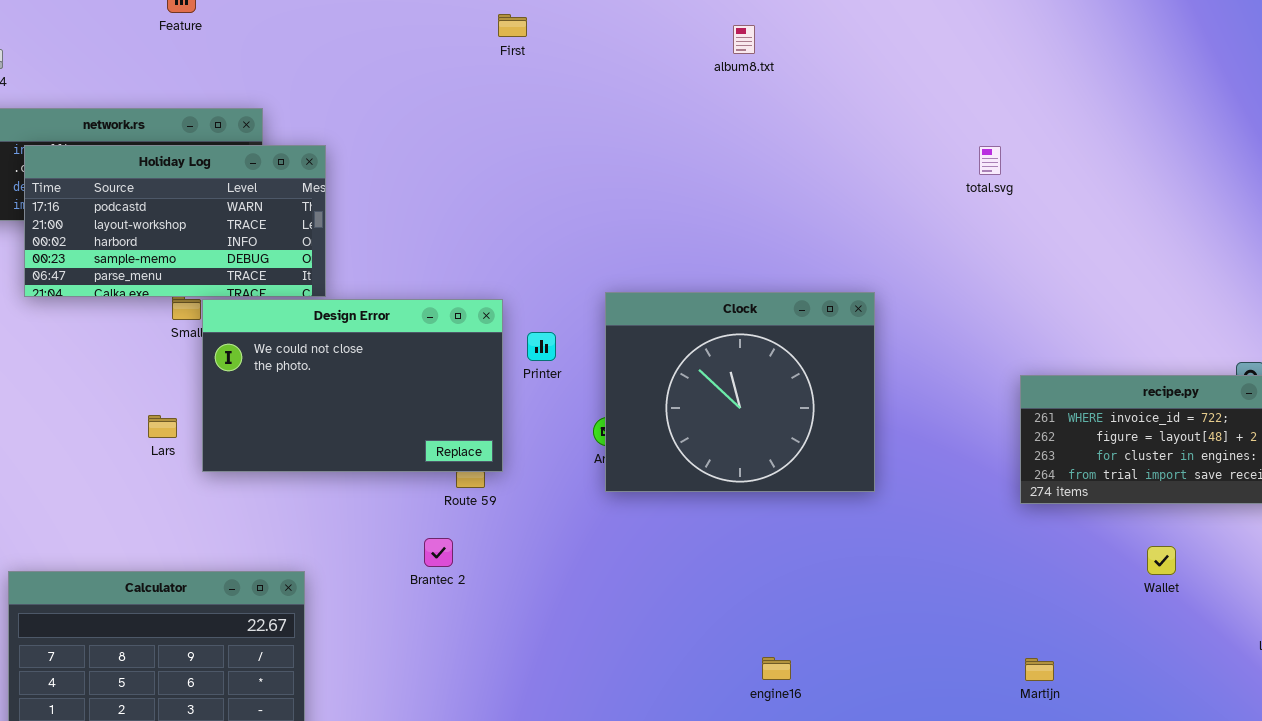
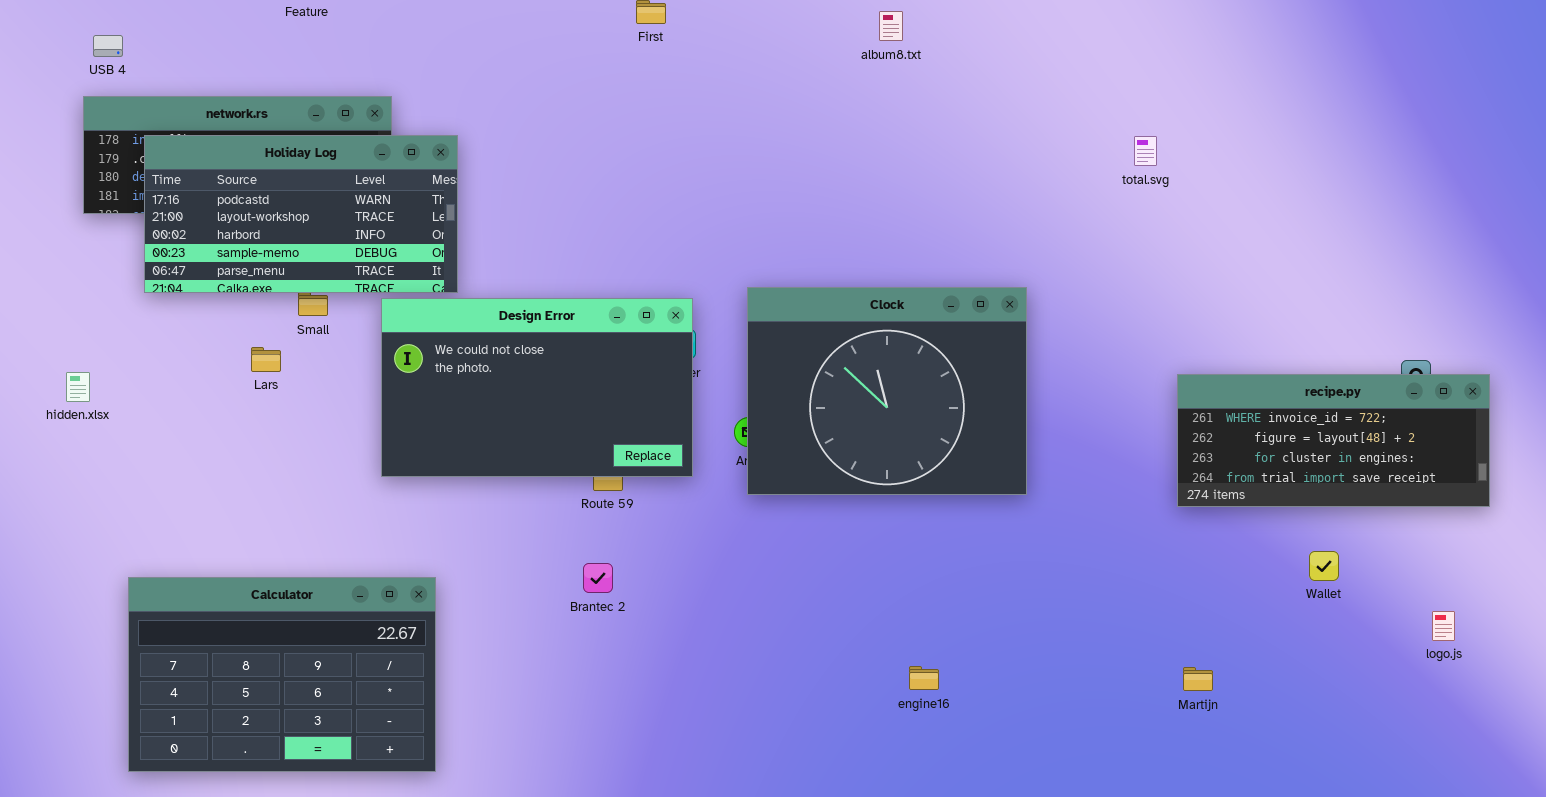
Design Error: [202,299,503,472] -> [381,298,693,477], moved
Lars: [148,415,177,438] -> [251,347,281,372], moved
Brantec 2: [424,538,453,567] -> [583,563,613,593], moved

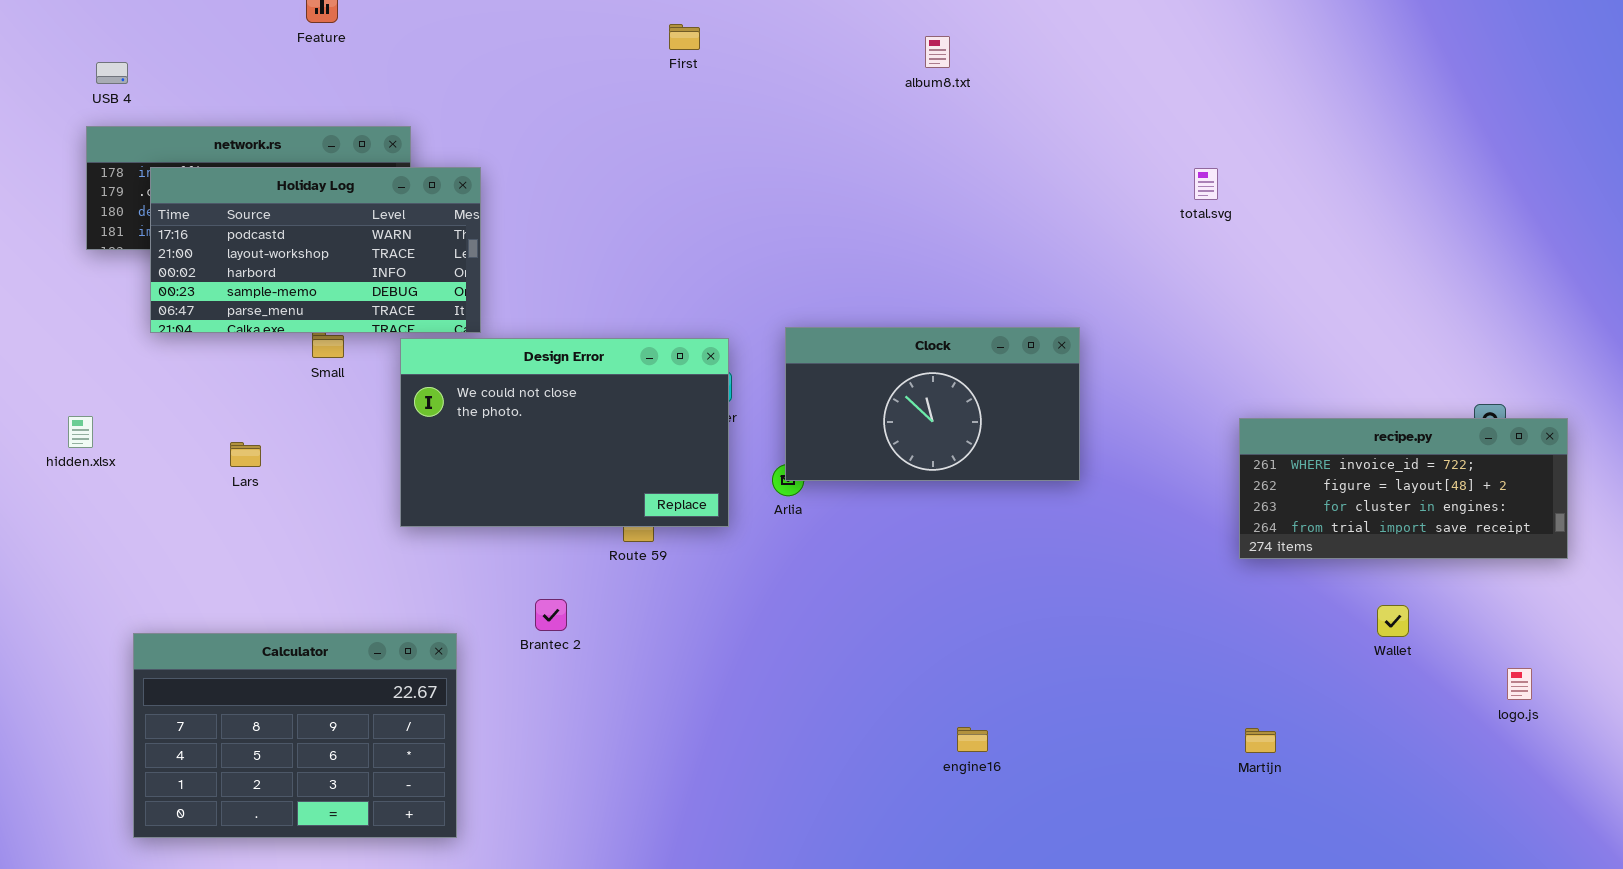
Clock: [747,287,1027,495] -> [785,327,1080,481], resized
Lars: [251,347,281,372] -> [230,442,261,467], moved
Brantec 2: [583,563,613,593] -> [535,599,567,631], moved

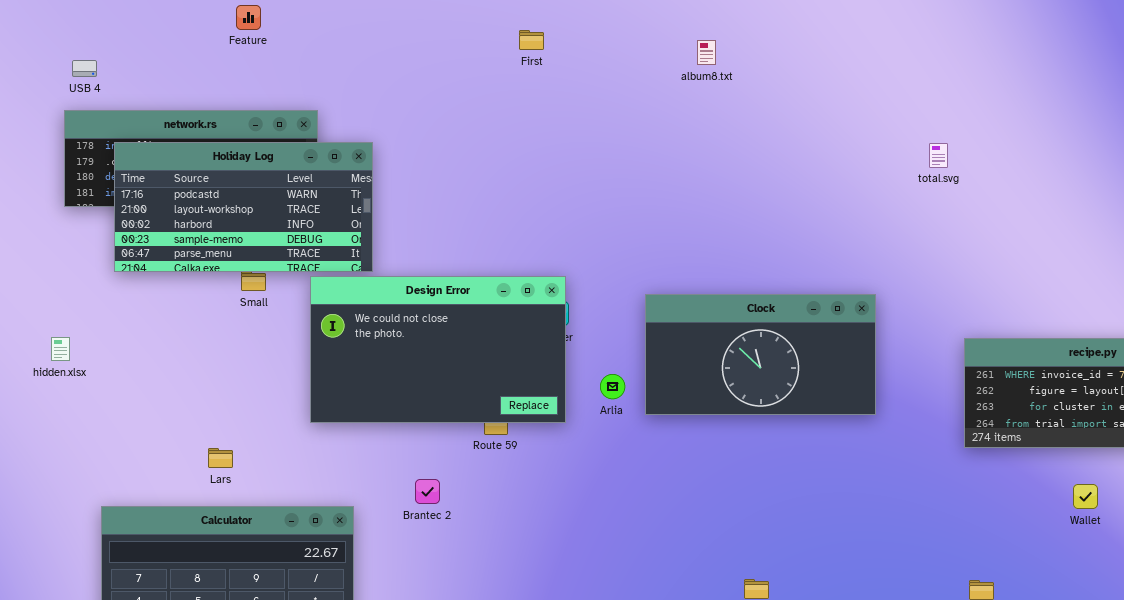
album8.txt: [925,36,950,68] -> [697,40,716,65], moved
Clock: [785,327,1080,481] -> [645,294,876,415], moved
Lars: [230,442,261,467] -> [208,448,233,468], moved

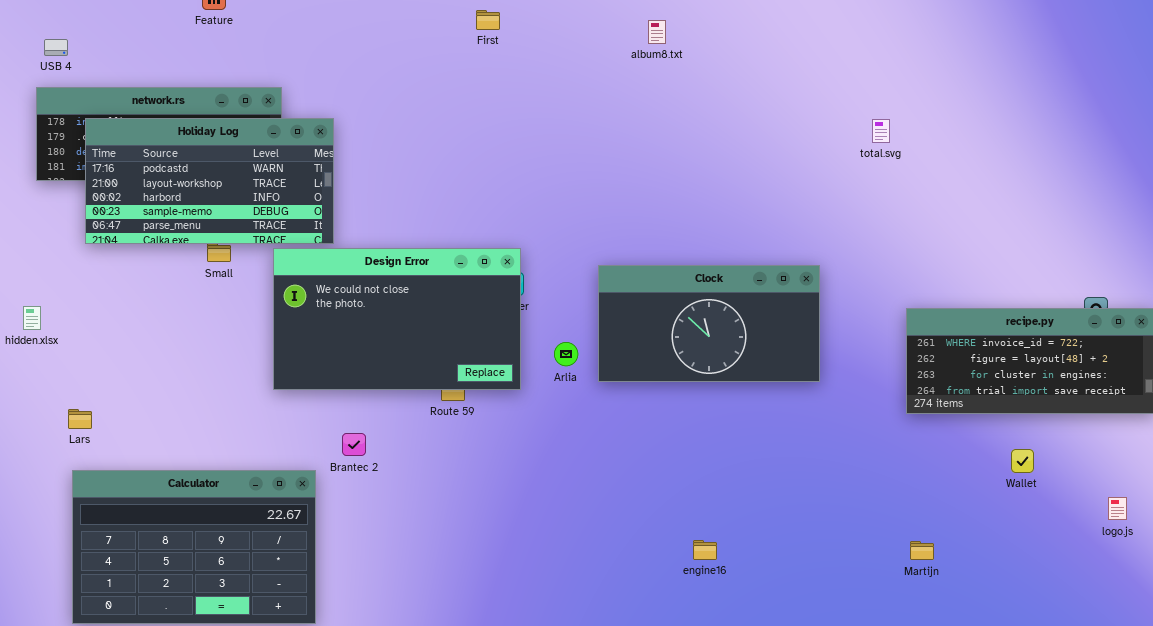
Lars: [208,448,233,468] -> [68,409,92,429], moved
Brantec 2: [415,479,440,504] -> [342,433,366,456], moved

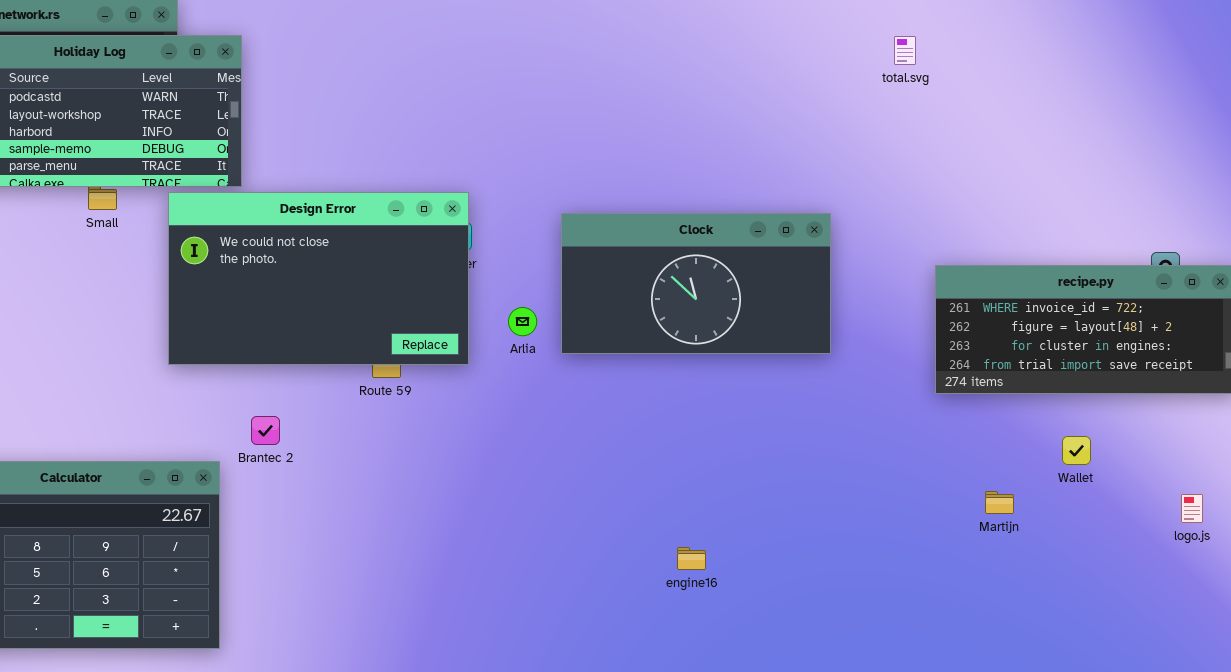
Martijn: [910,541,934,560] -> [985,491,1014,514], moved

